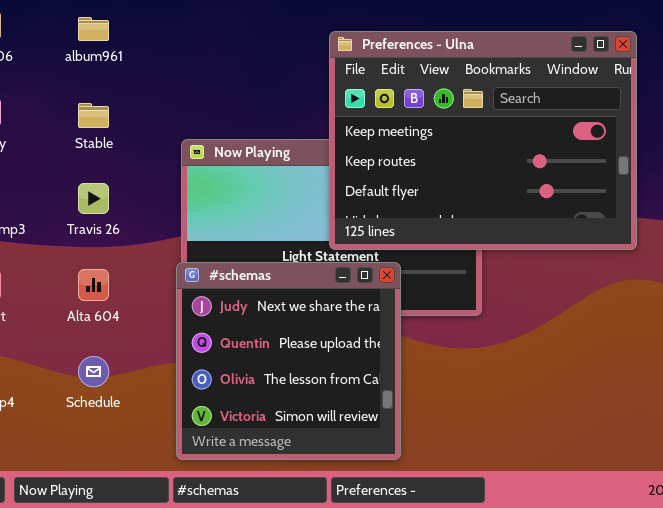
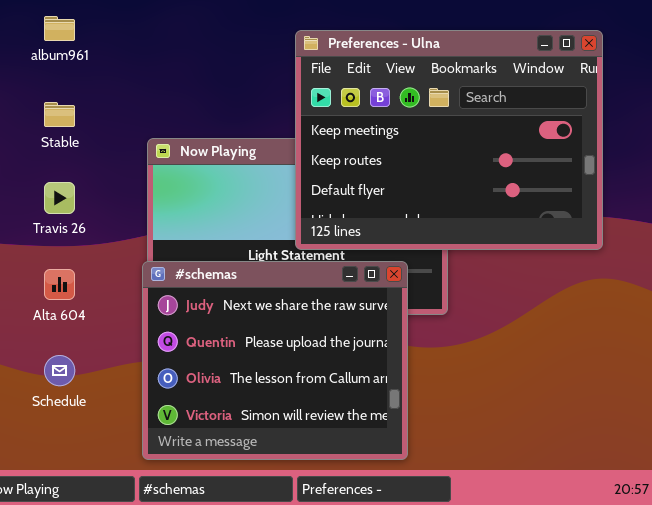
#schemas: [176,262,401,460] -> [142,261,408,460], resized

